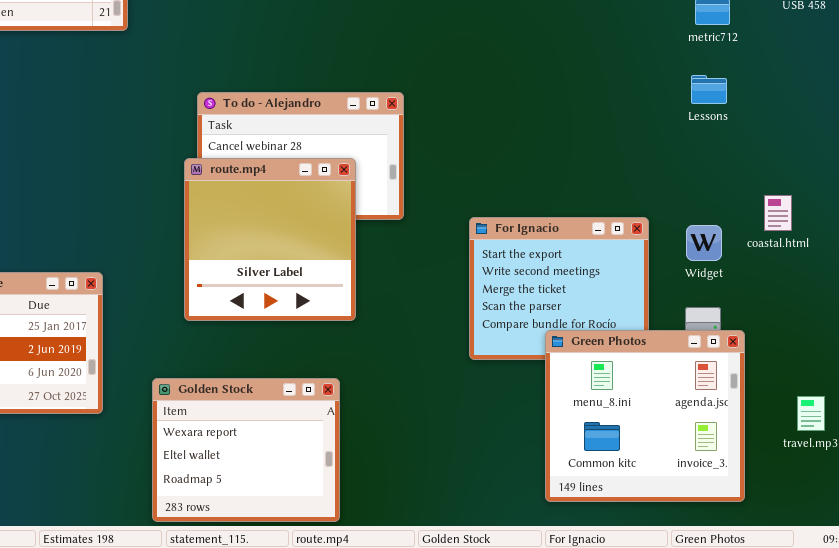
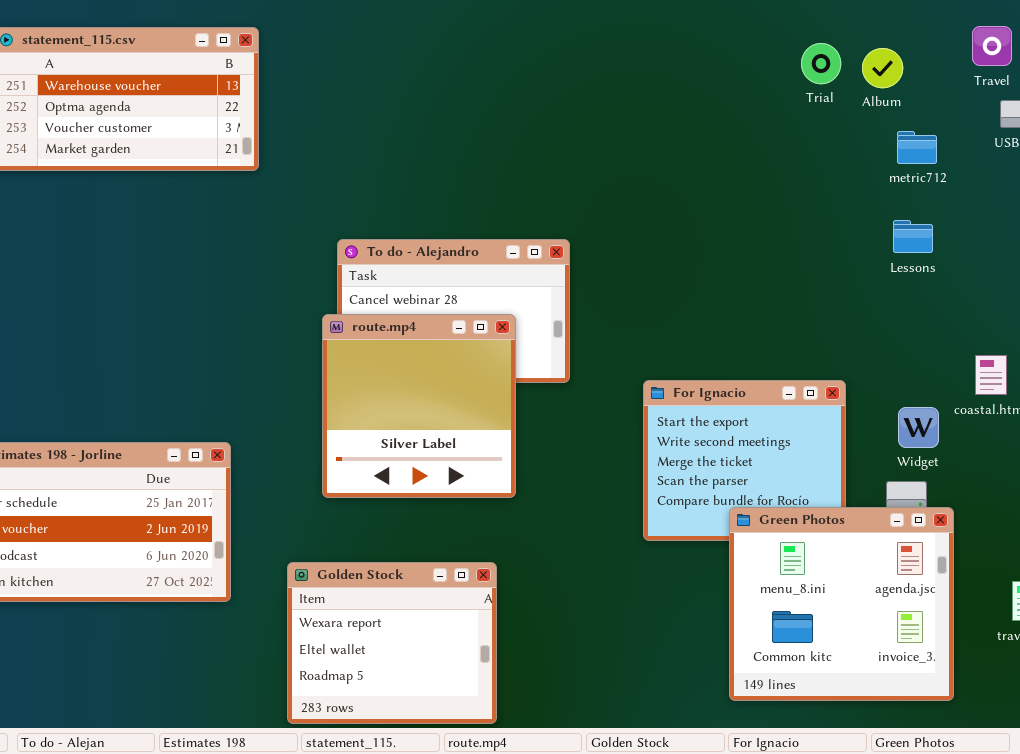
Widget: [686,225,722,261] -> [898,407,939,448], moved

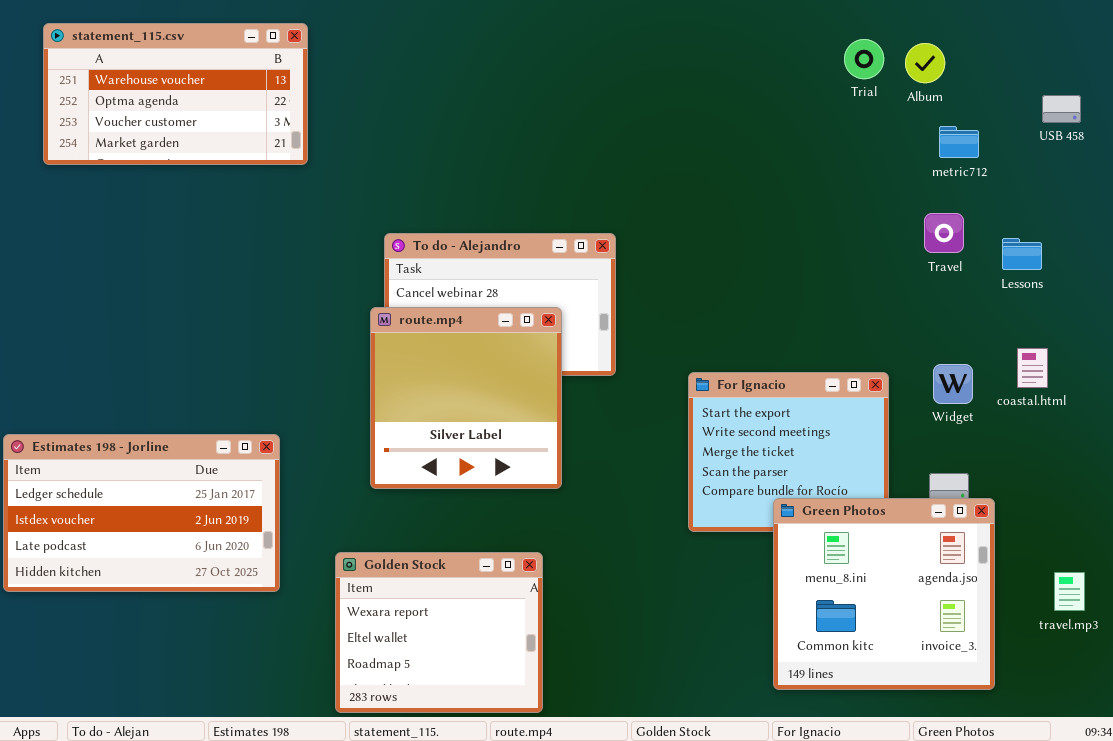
Travel: [972,26,1012,66] -> [924,213,964,253], moved
Lessons: [893,220,933,253] -> [1002,238,1042,270], moved
Widget: [898,407,939,448] -> [933,364,973,404], moved

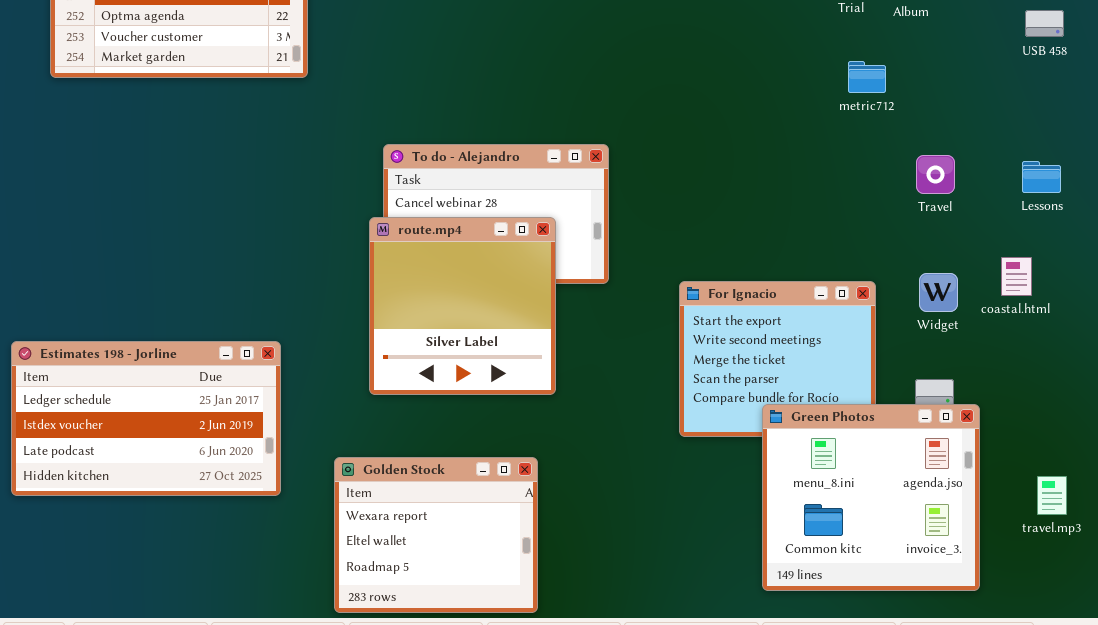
metric712: [939,126,979,158] -> [848,61,886,93], moved
Travel: [924,213,964,253] -> [916,155,955,194], moved
Lessons: [1002,238,1042,270] -> [1022,161,1061,193], moved

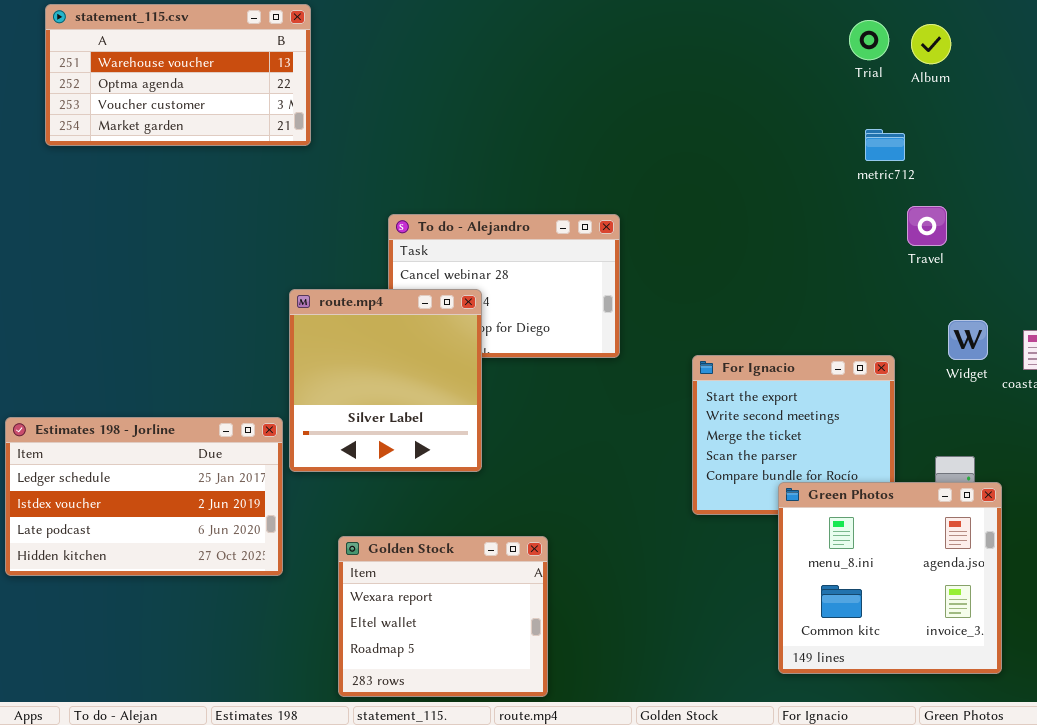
Travel: [916,155,955,194] -> [907,206,947,246], moved
route.mp4: [369,217,556,395] -> [289,289,482,472], moved
Widget: [919,273,958,312] -> [948,320,988,360], moved

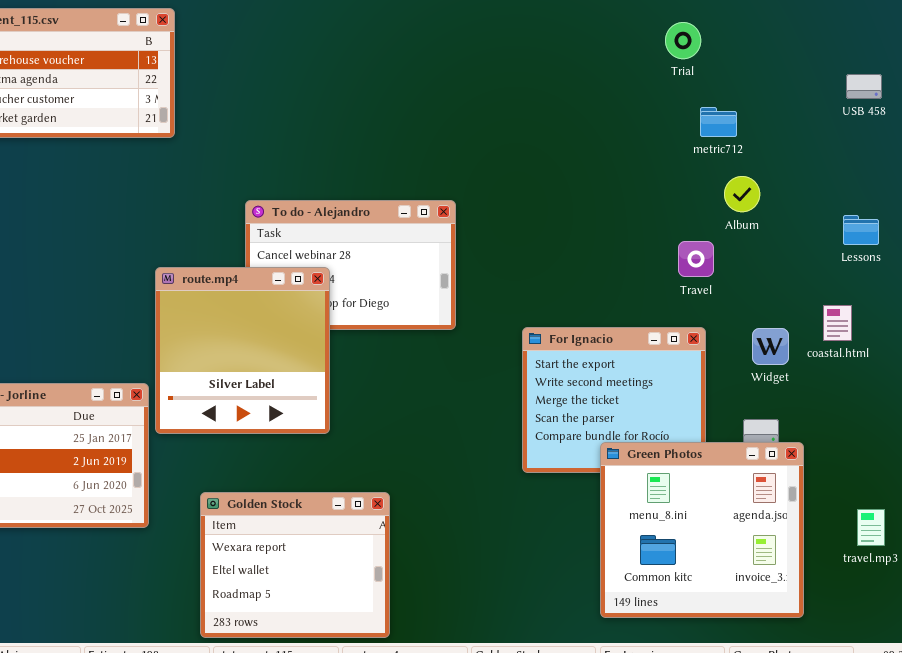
Album: [911,24,951,64] -> [724,176,760,212], moved
metric712: [865,129,905,161] -> [700,107,737,137], moved
Travel: [907,206,947,246] -> [678,241,714,277], moved
Widget: [948,320,988,360] -> [752,328,789,365], moved

